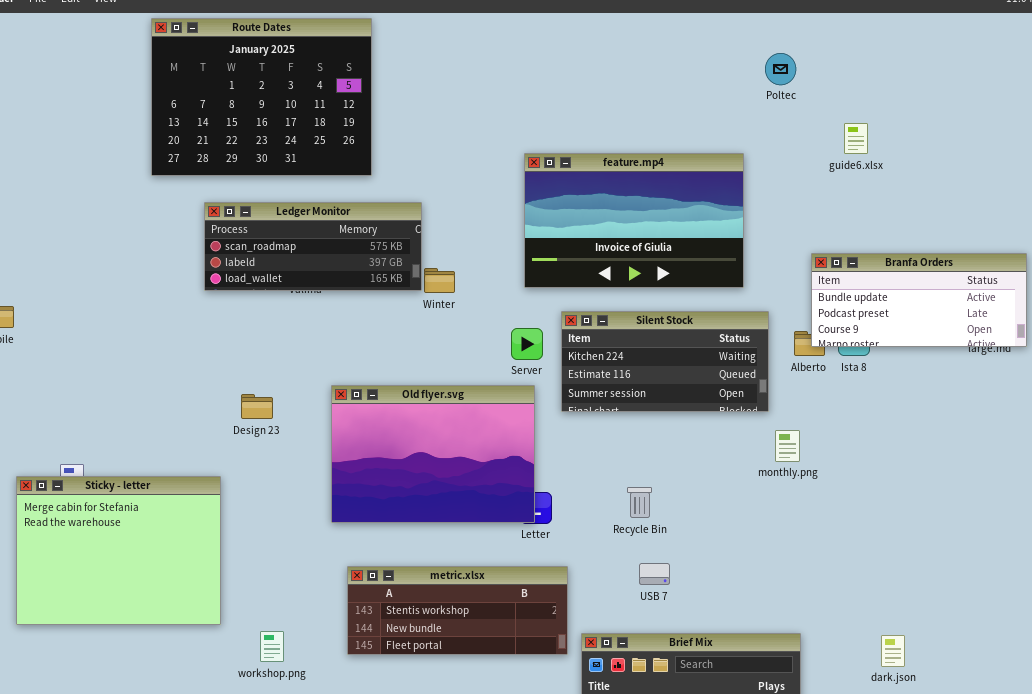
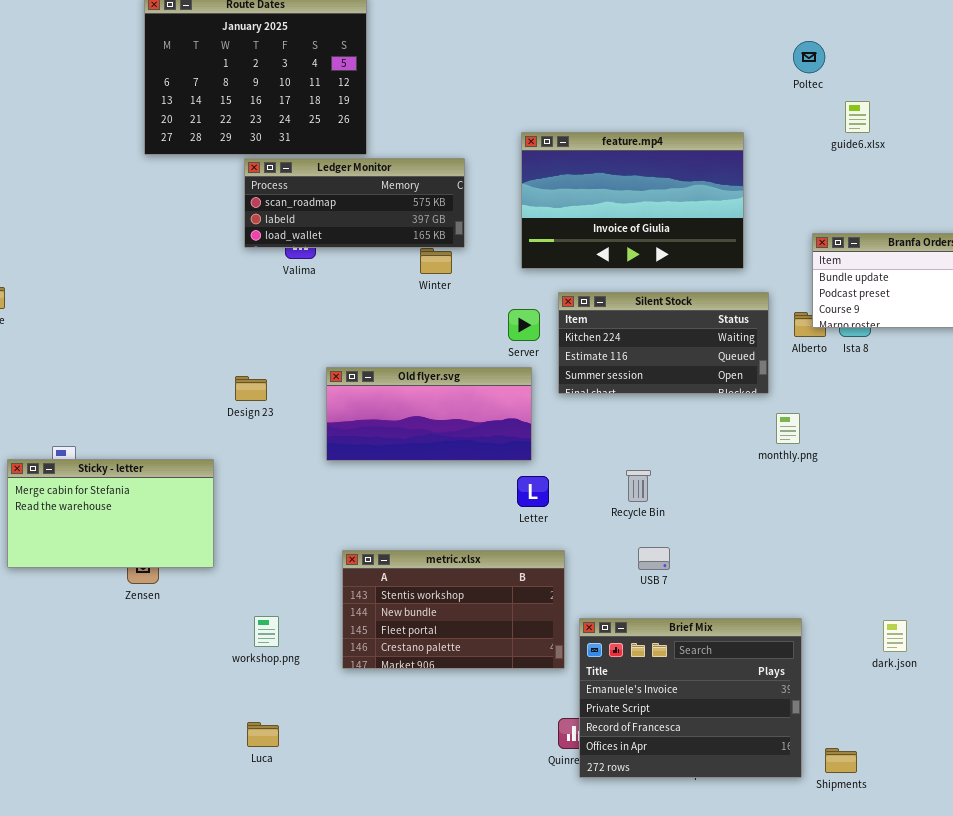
Poltec: [765,53,796,85] -> [793,41,825,73], moved
Ledger Monitor: [204,202,422,291] -> [244,158,465,248], moved
Old flyer.svg: [331,385,535,523] -> [326,367,532,461], resized
Sticky - letter: [16,476,221,625] -> [7,459,214,568], resized
metric.xlsx: [347,566,568,655] -> [342,550,565,669], resized

